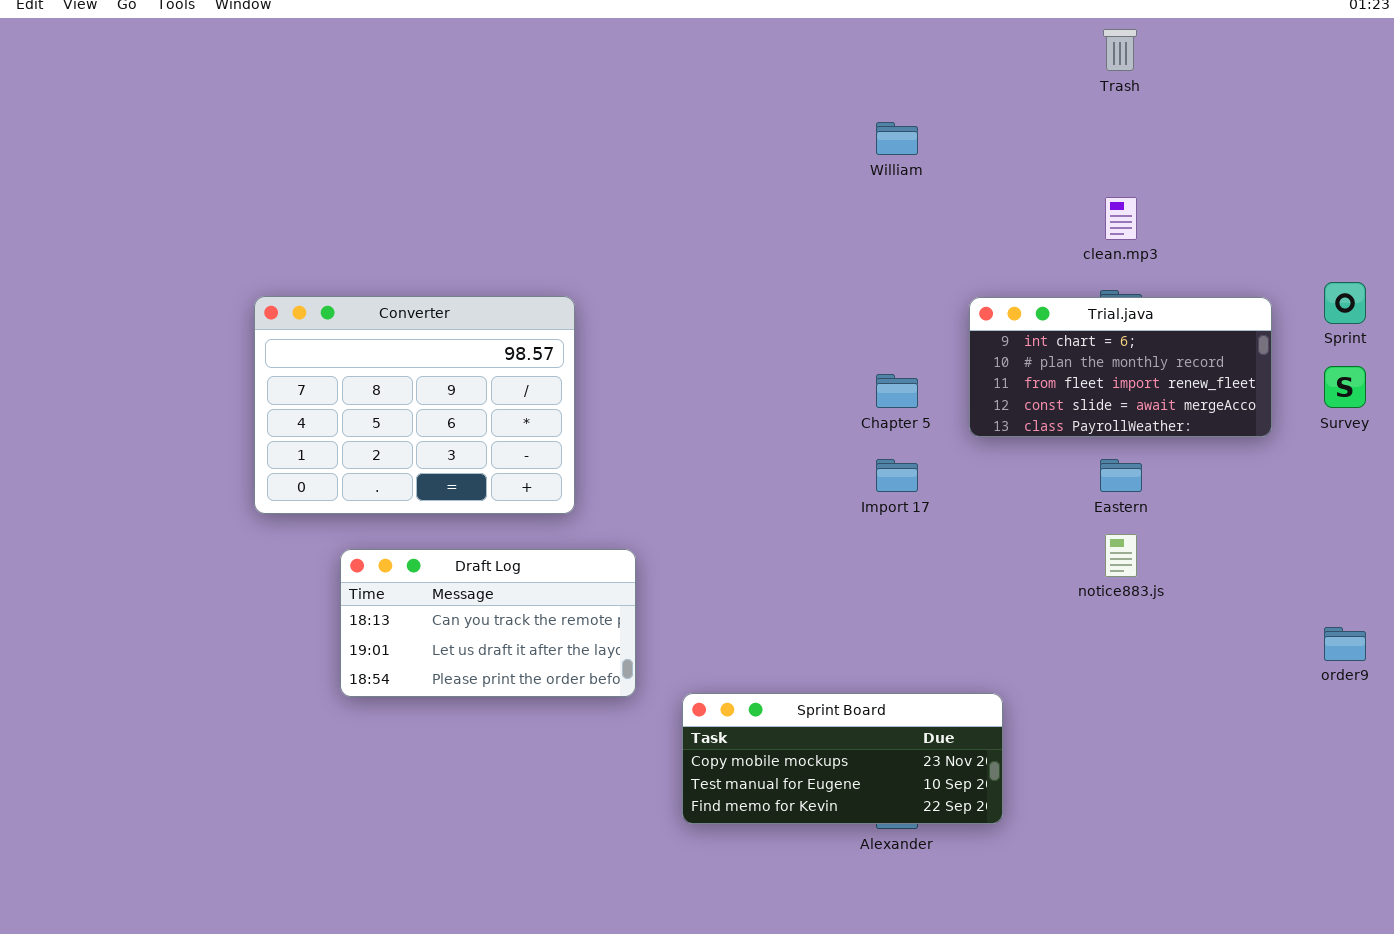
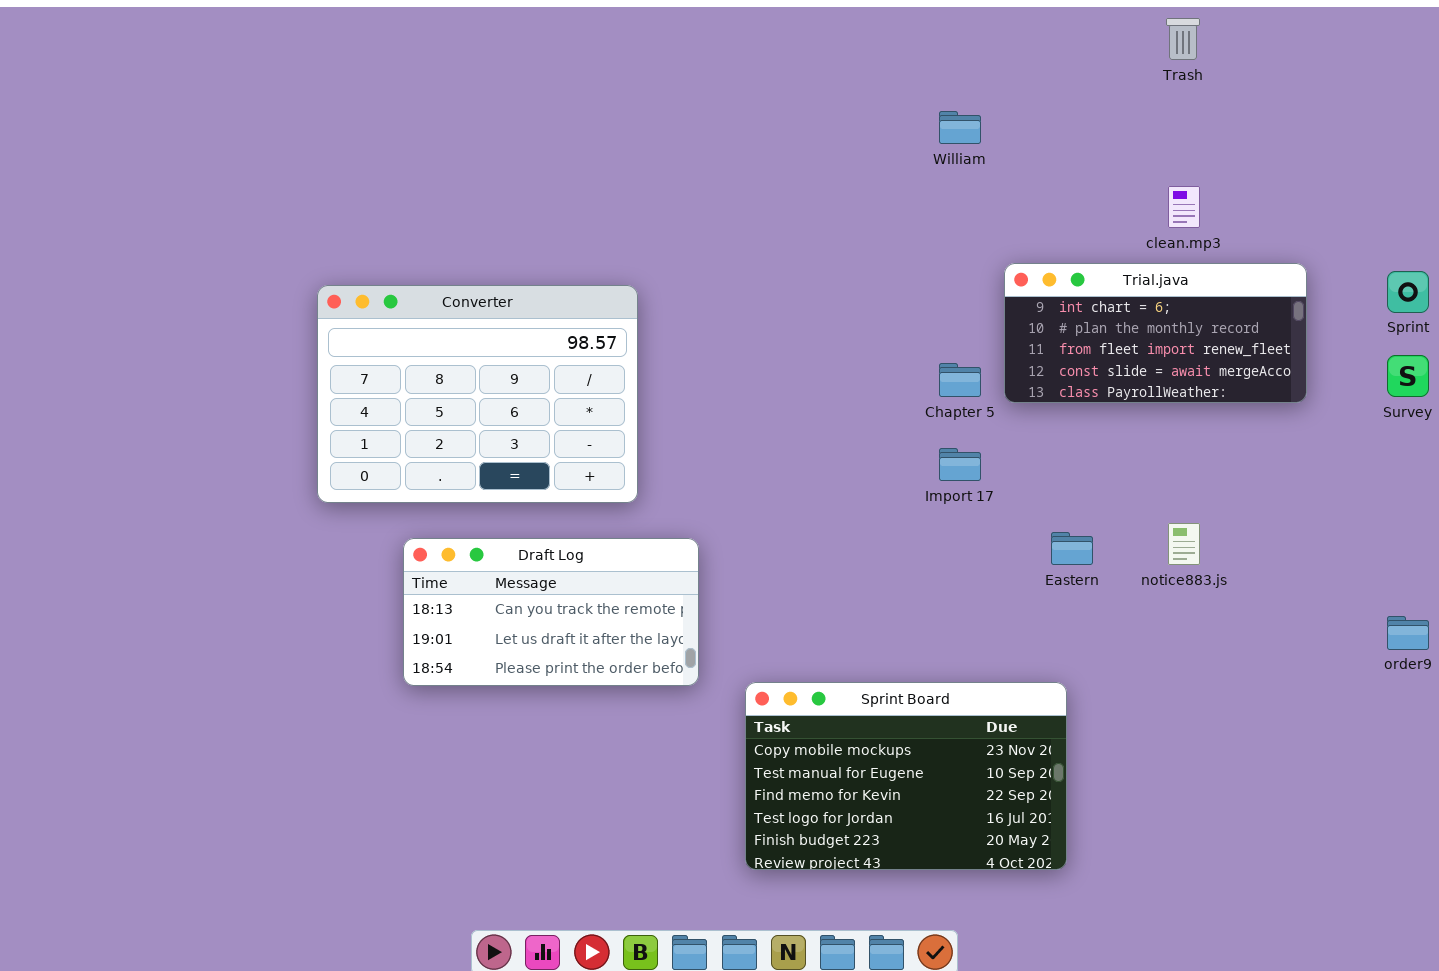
Trial.java: [969,297,1272,437] -> [1004,263,1307,403], moved
Eastern: [1100,459,1142,492] -> [1051,532,1093,565], moved
Sprint Board: [682,693,1003,824] -> [745,682,1067,870], resized

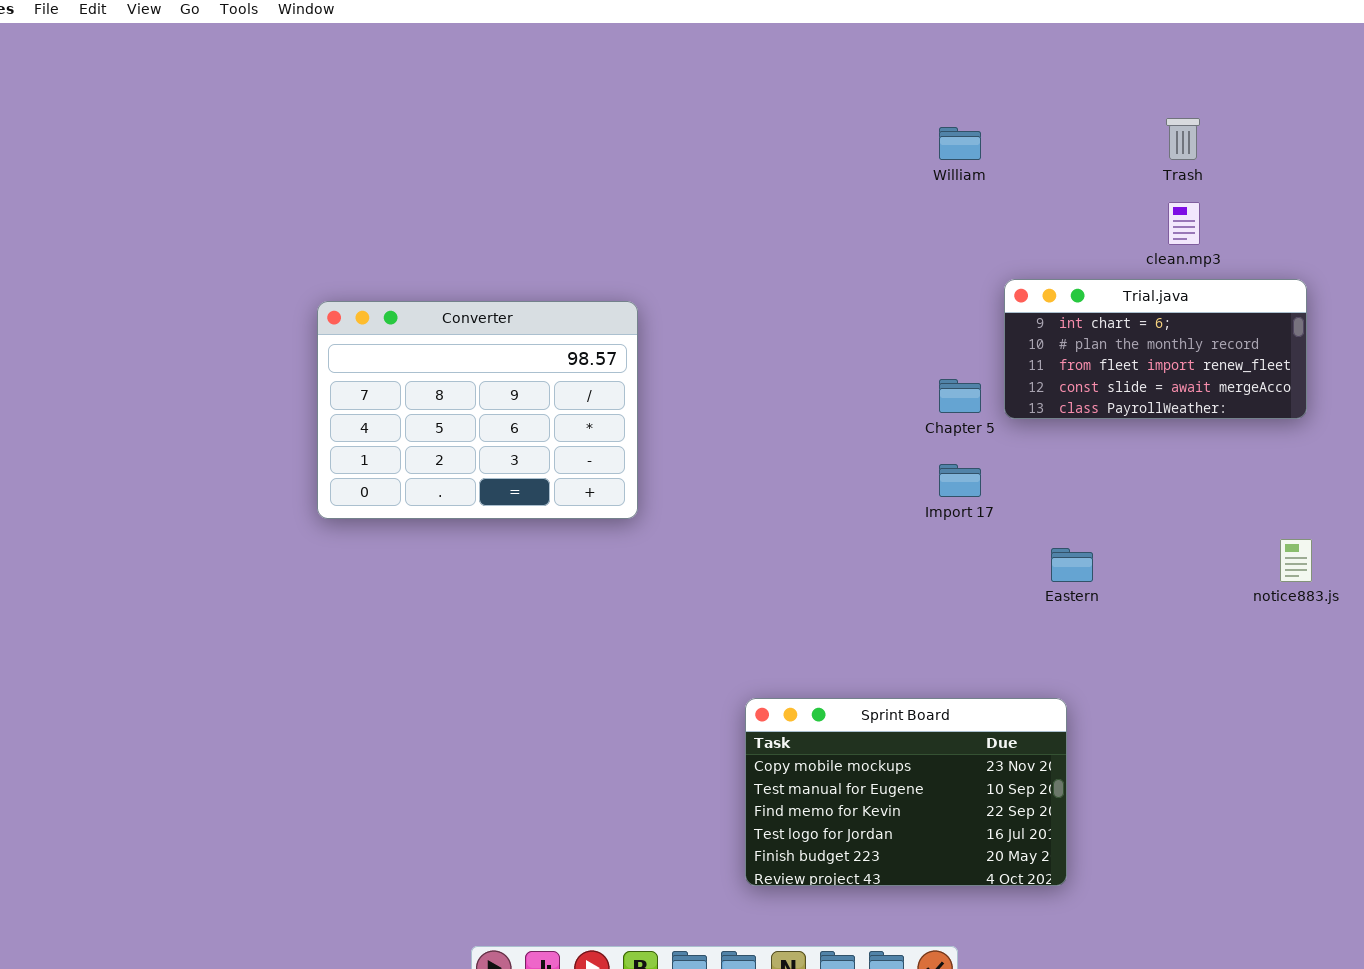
Trash: [1166,18,1200,60] -> [1166,118,1200,160], moved
notice883.js: [1168,523,1200,565] -> [1280,539,1312,582], moved
Draft Log: [403,538,699,686] -> none, closed

